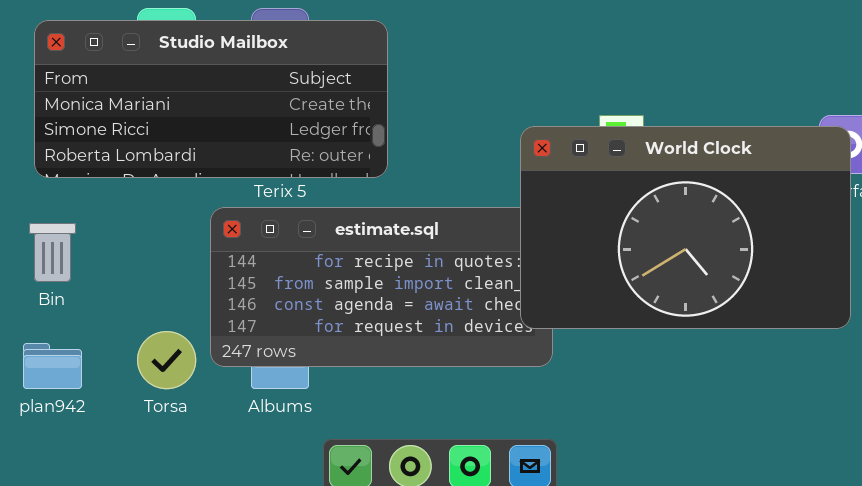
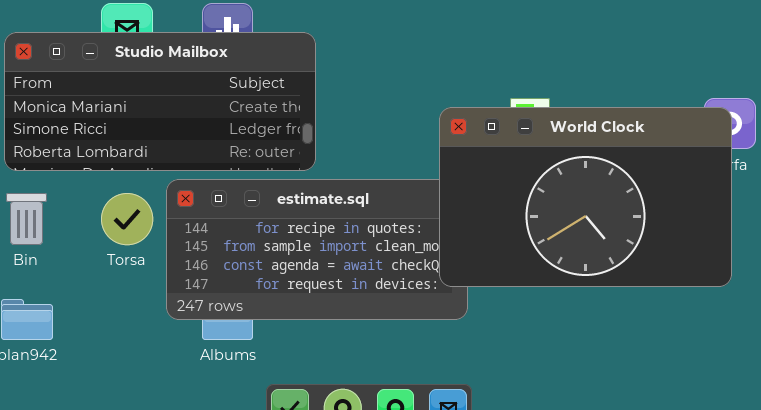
Studio Mailbox: [34,20,388,178] -> [4,32,316,171], moved
Torsa: [137,331,196,389] -> [101,193,153,245], moved

